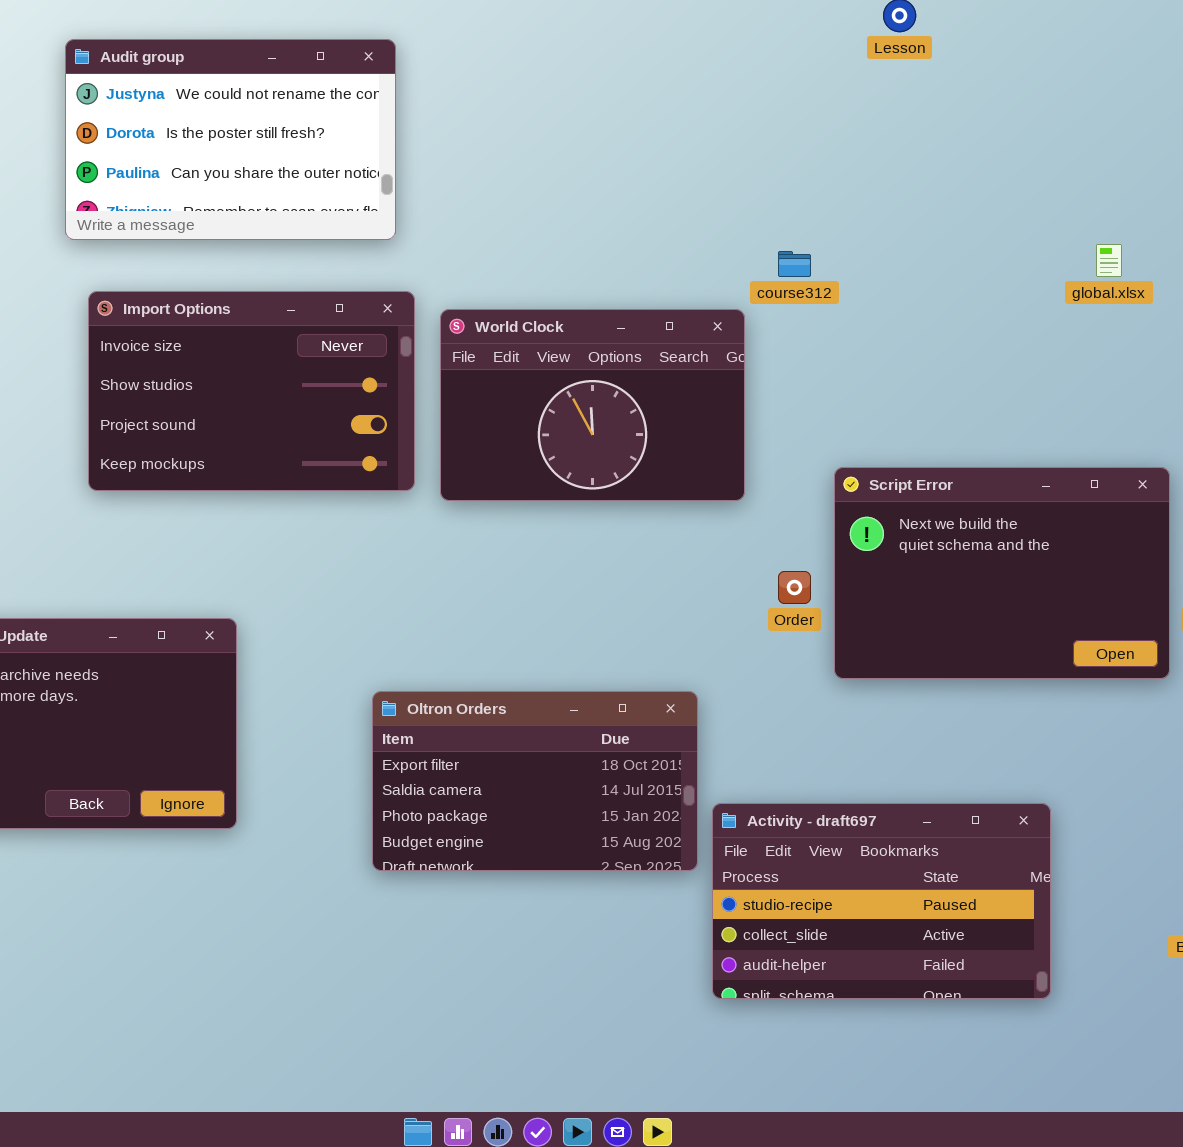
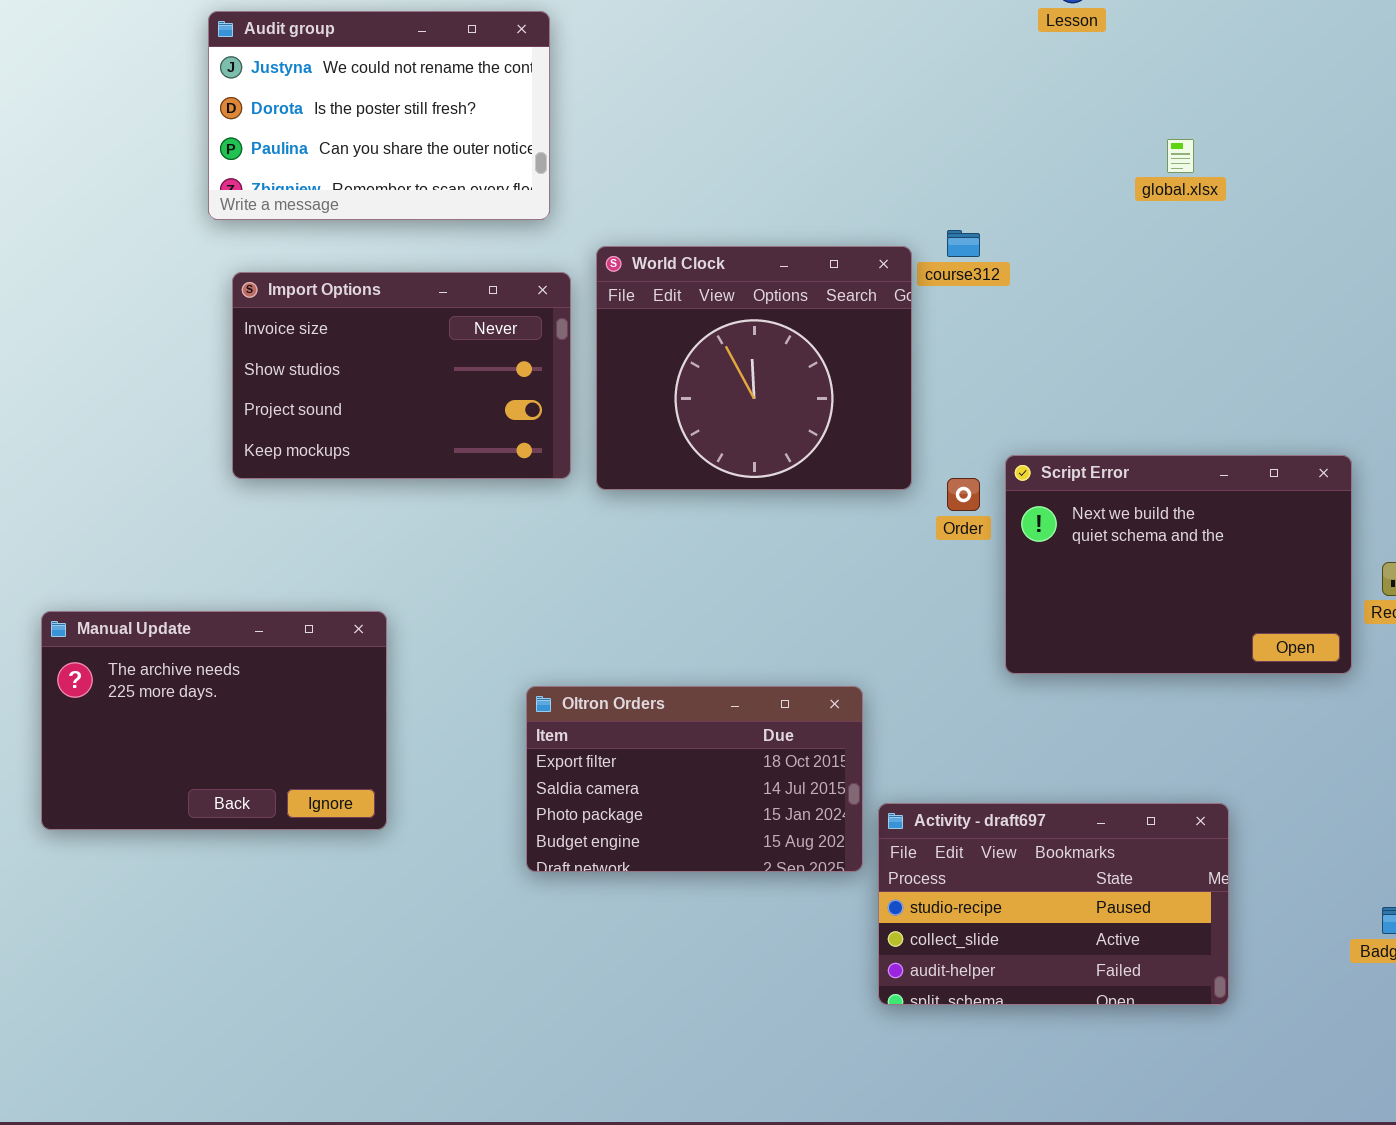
global.xlsx: [1096,244,1122,277] -> [1167,139,1194,173], moved
World Clock: [440,309,745,501] -> [596,246,912,490], resized
Order: [778,571,811,604] -> [947,478,980,511], moved

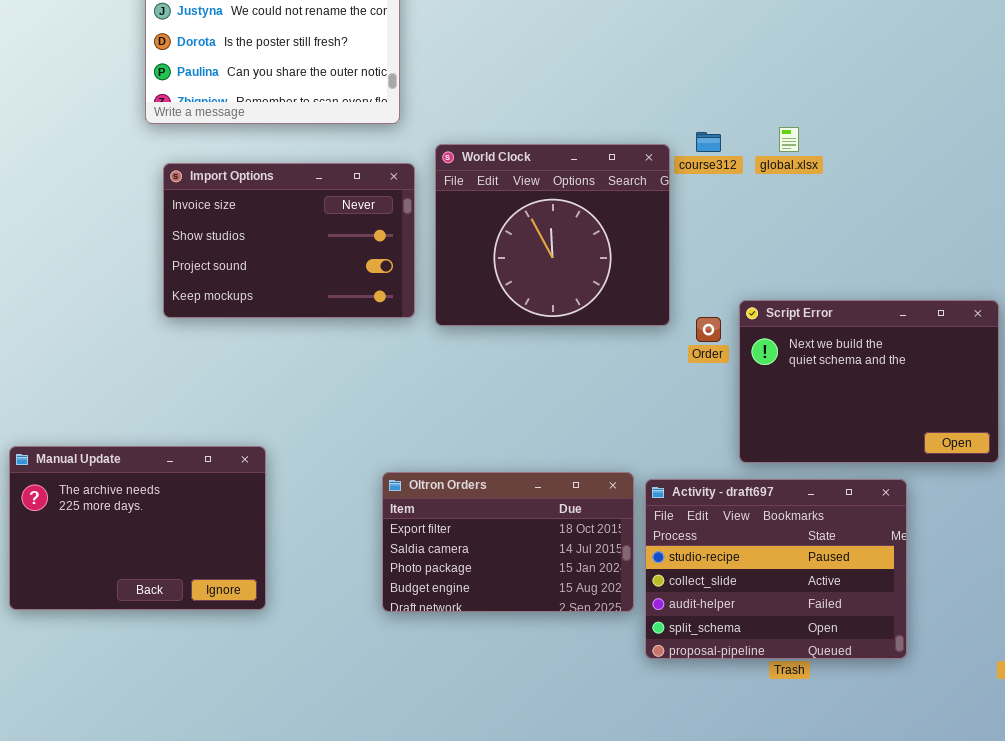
global.xlsx: [1167,139,1194,173] -> [779,127,799,152], moved
Manual Update: [41,611,387,830] -> [9,446,266,610], moved
Activity - draft697: [878,803,1229,1005] -> [645,479,907,659], moved, resized

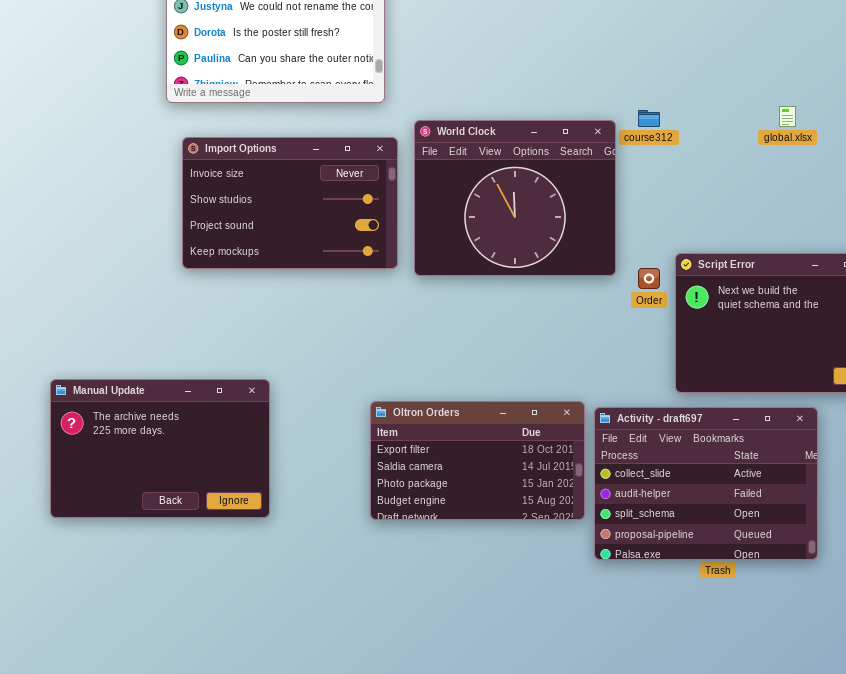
global.xlsx: [779,127,799,152] -> [779,106,796,127], moved
Activity - draft697: [645,479,907,659] -> [594,407,818,560], scrolled down 1 row

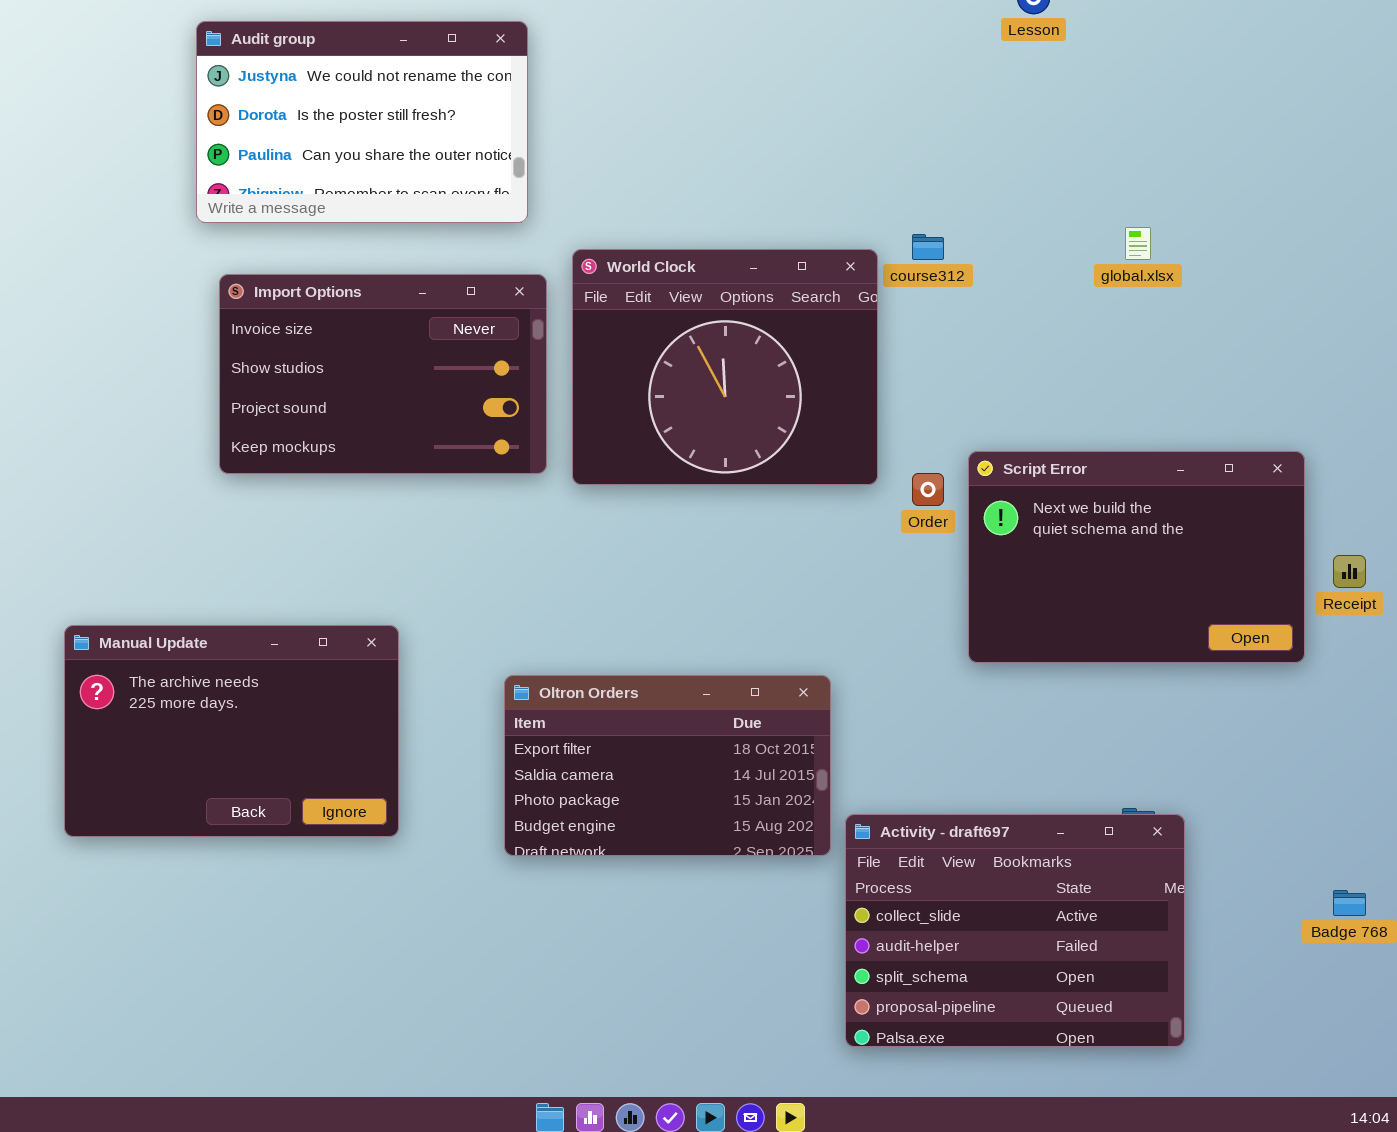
Manual Update: [50,379,270,518] -> [64,625,399,837], moved
Activity - draft697: [594,407,818,560] -> [845,814,1185,1047], moved

